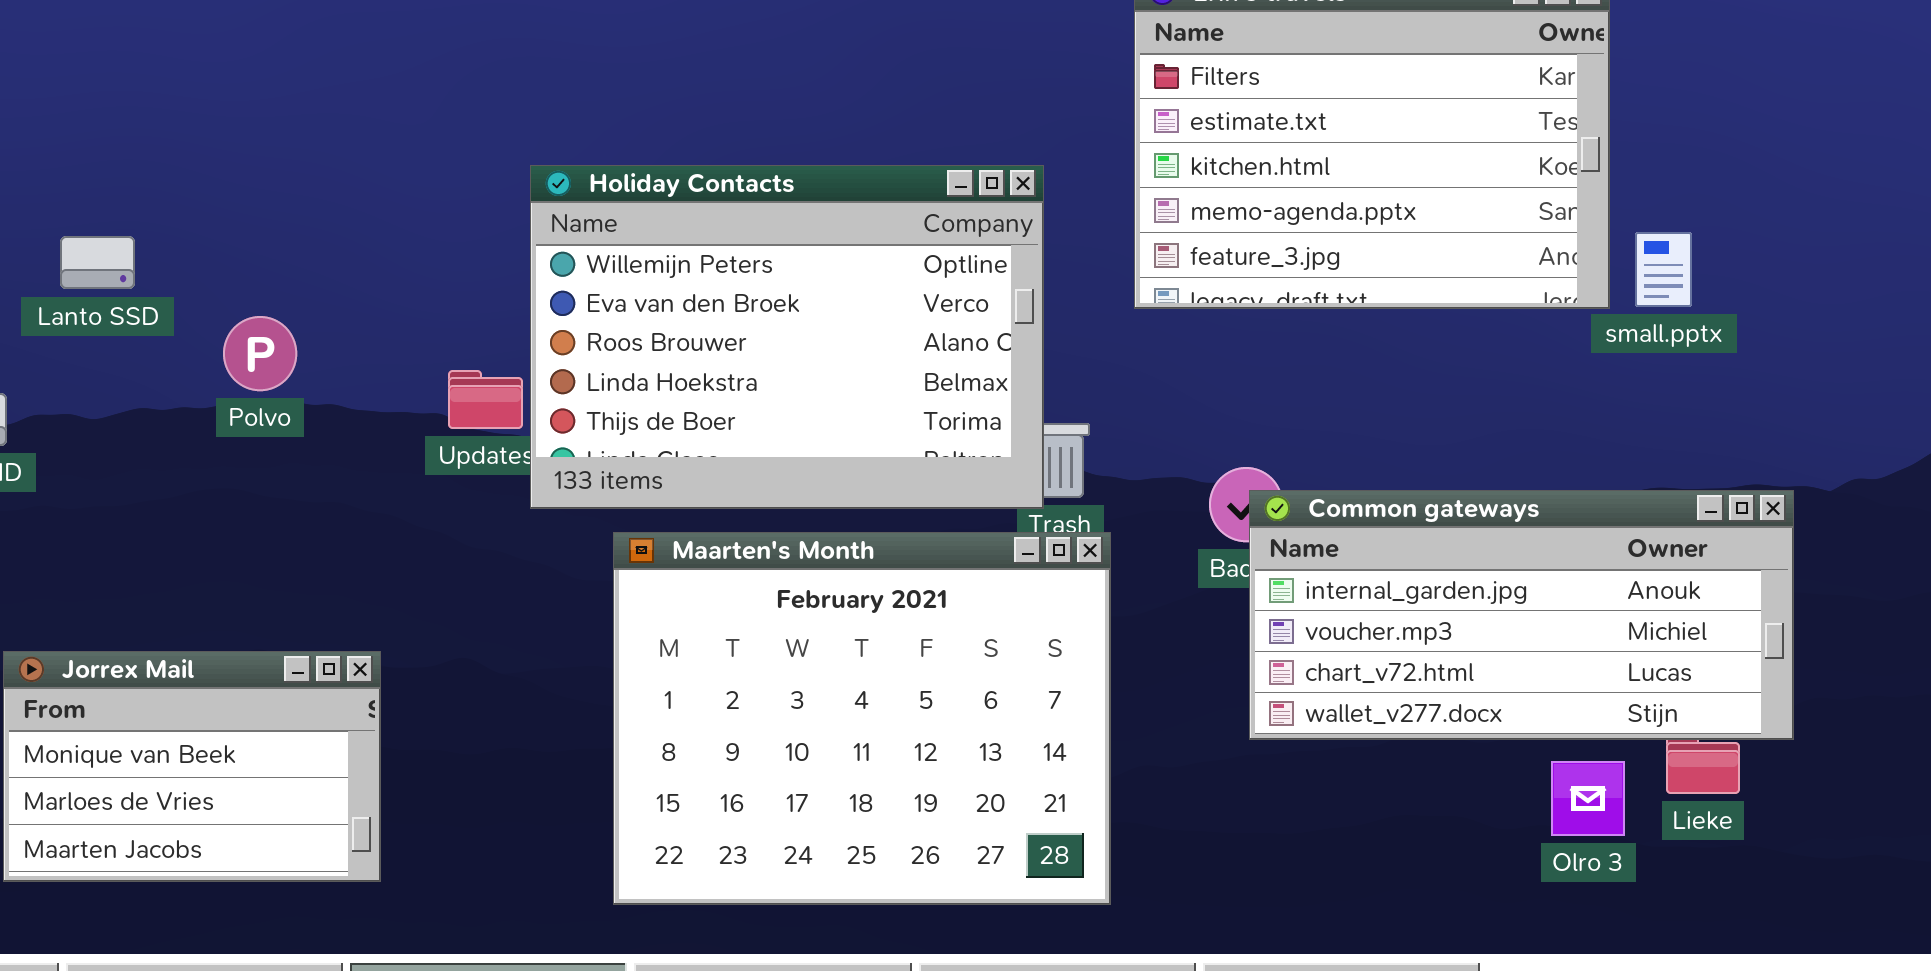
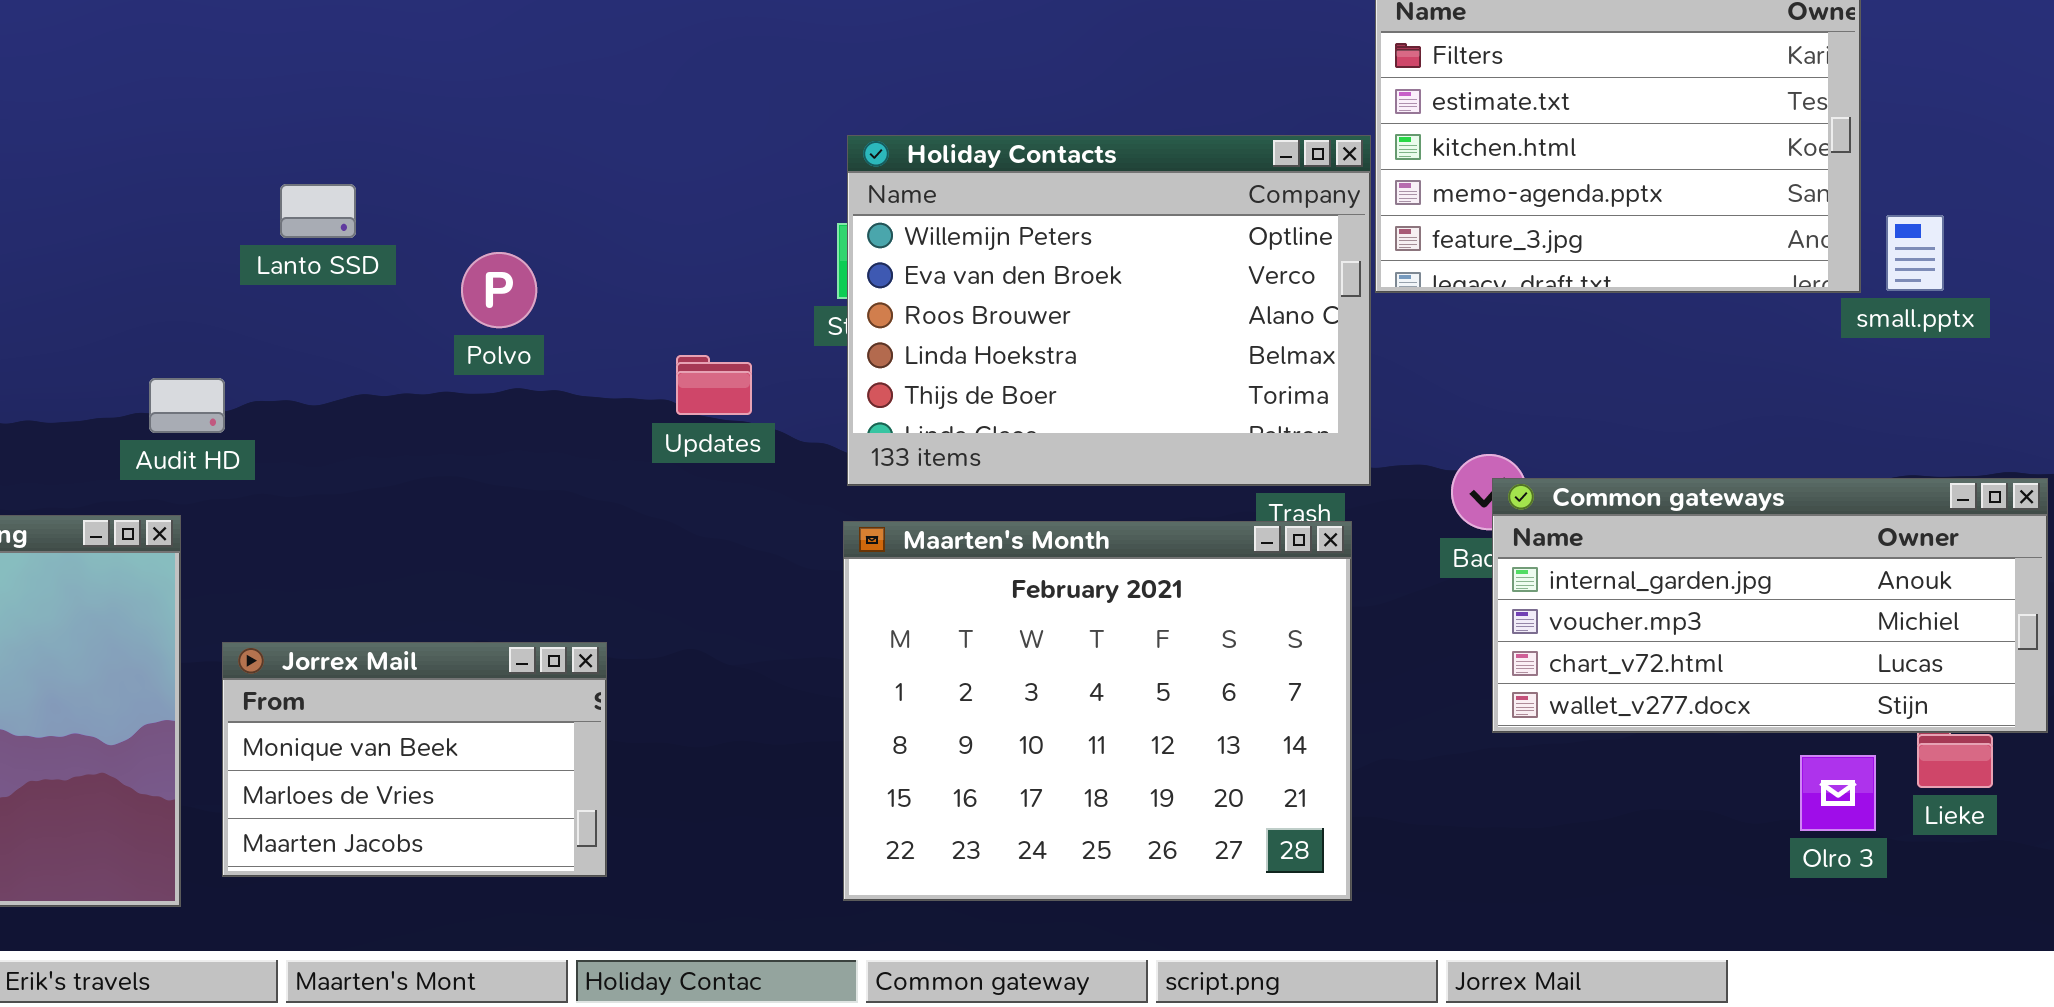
Holiday Contacts: [530,165,1044,509] -> [847,135,1371,486], moved
Lanto SSD: [60,236,135,289] -> [280,184,356,238], moved
Polvo: [223,316,297,391] -> [461,252,537,328], moved

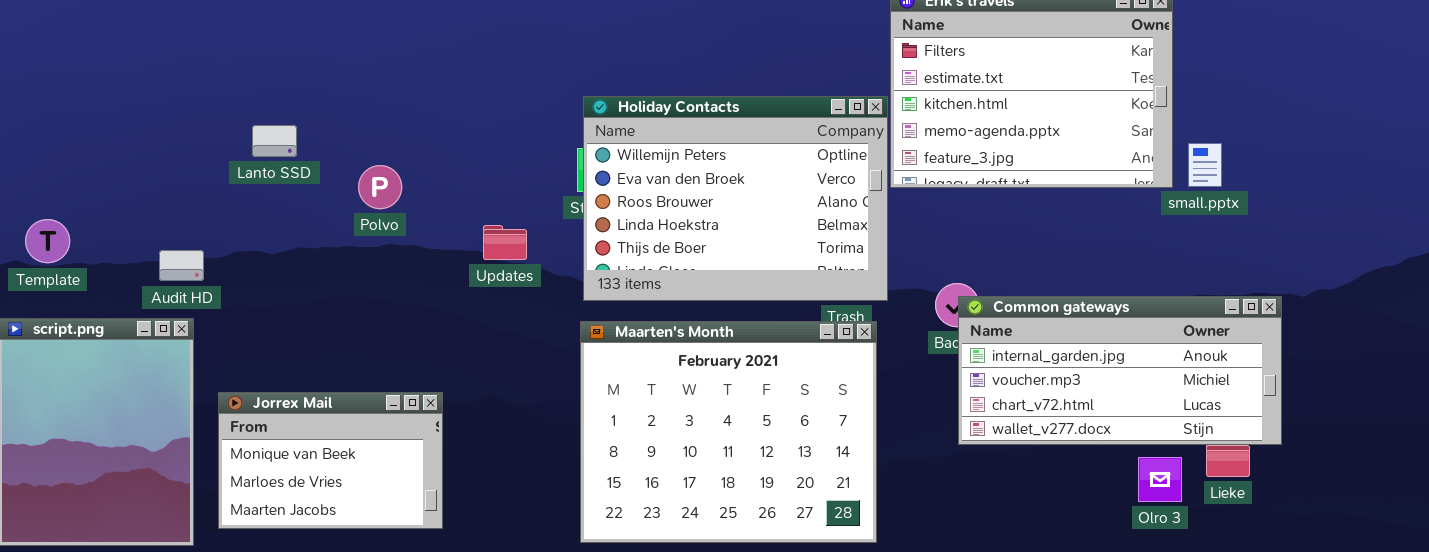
Audit HD: [149,378,225,433] -> [159,250,204,281], moved

